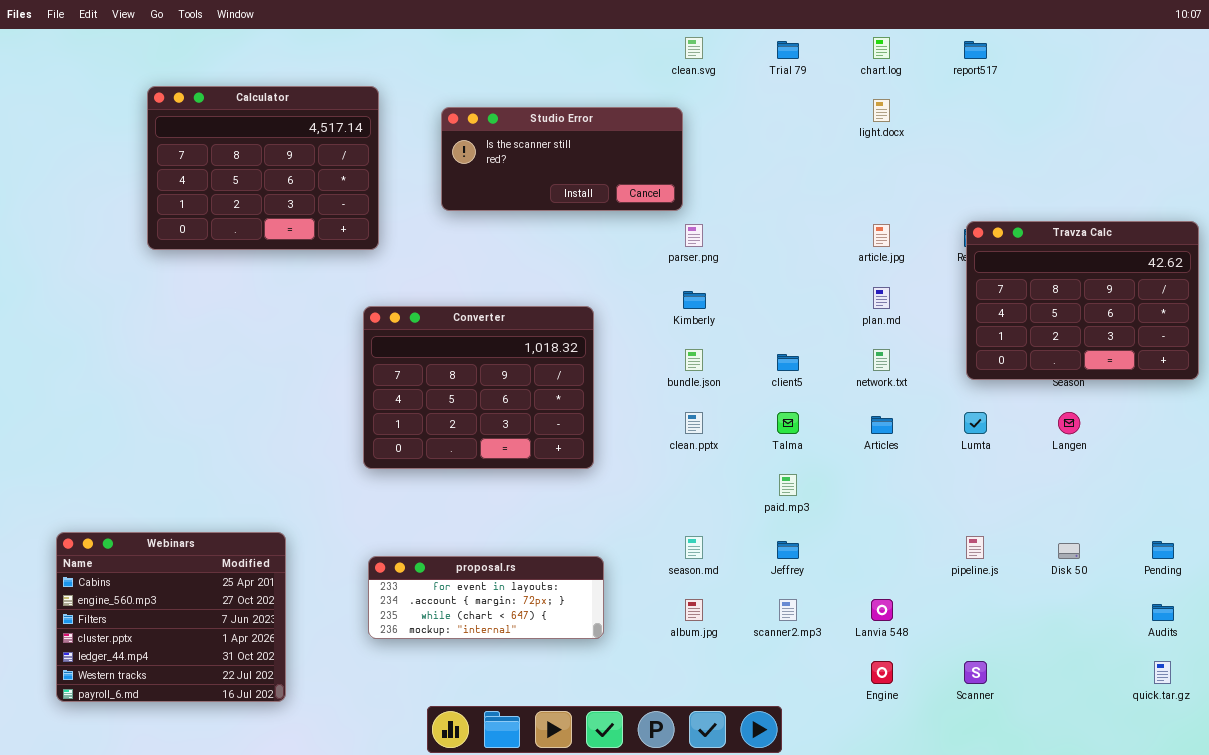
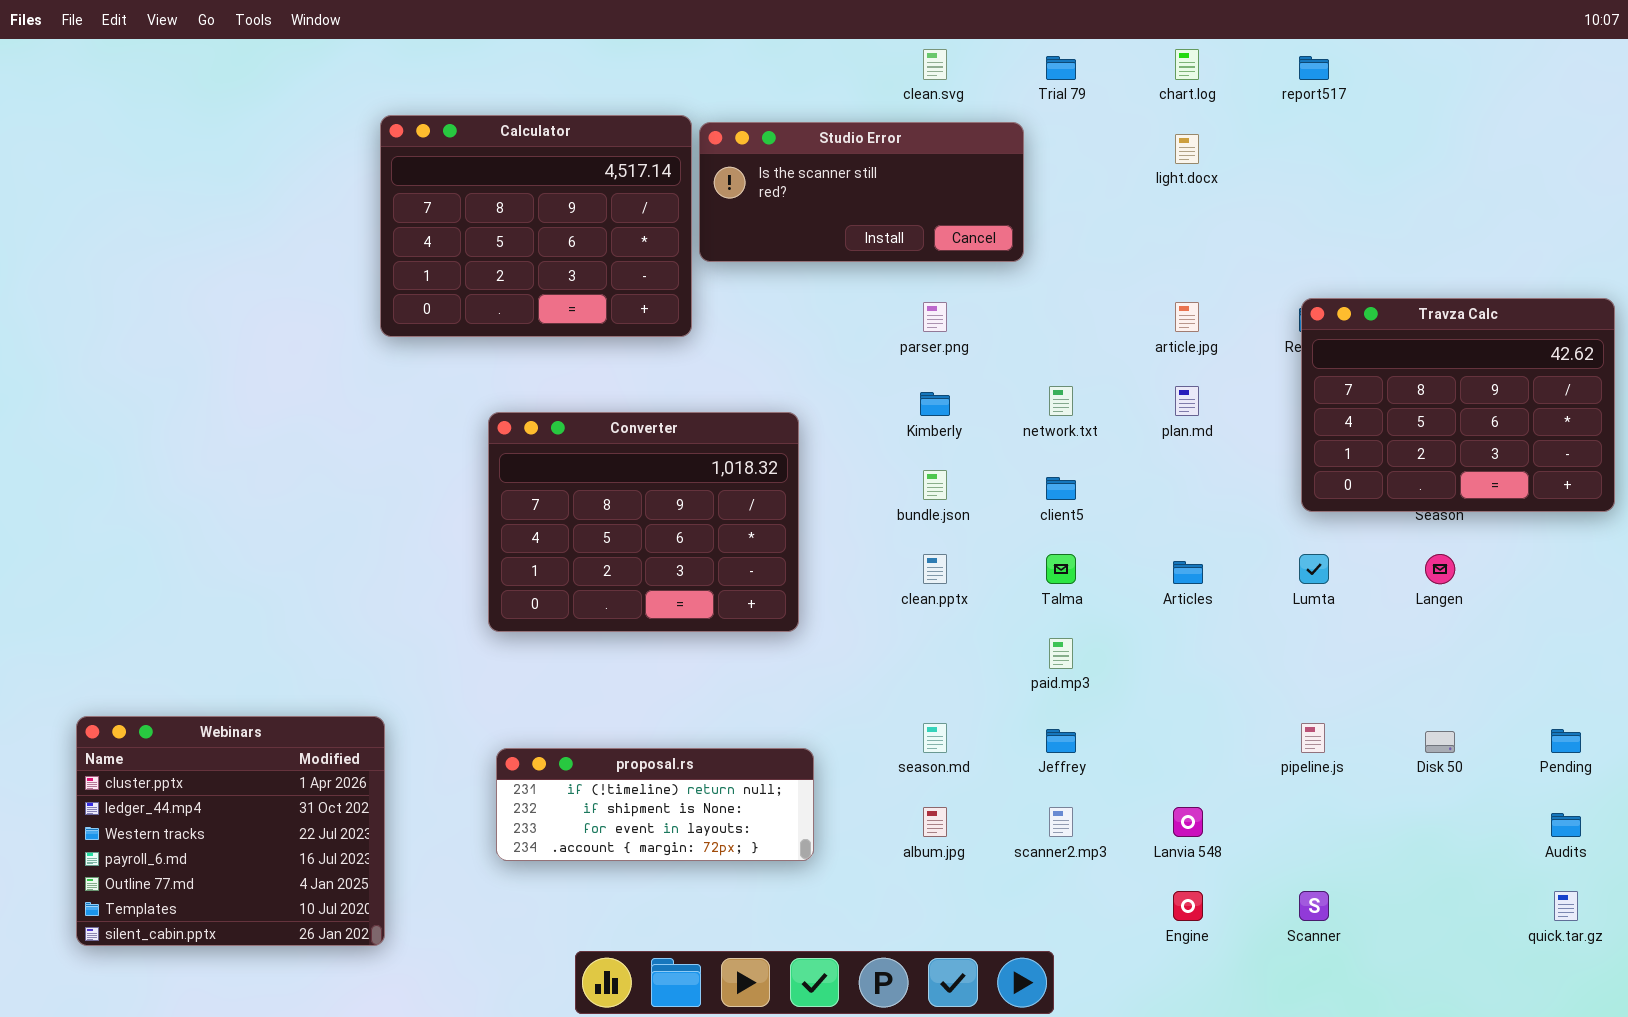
Calculator: [147,86,379,250] -> [380,115,692,337], moved
Studio Error: [441,107,683,211] -> [699,122,1024,262], moved
network.txt: [873,349,890,371] -> [1049,386,1073,416], moved
Webinars: [56,532,286,702] -> [76,716,385,946], scrolled down 3 rows
proposal.rs: [368,556,604,639] -> [496,748,814,861], scrolled up 2 rows

